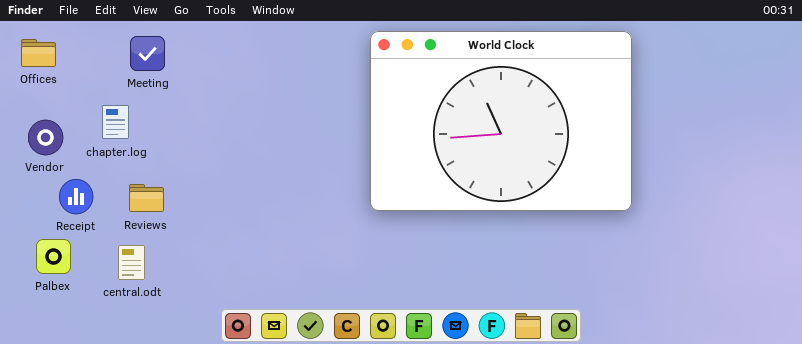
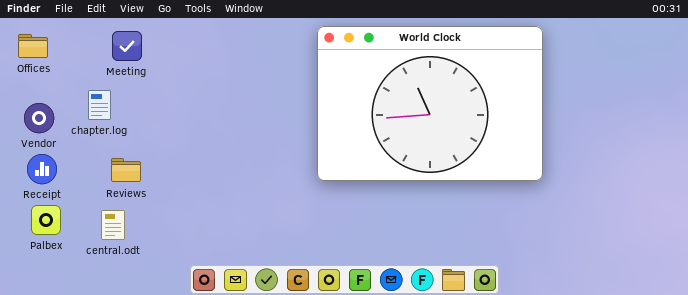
Receipt: [59,179,93,214] -> [27,154,57,184], moved

